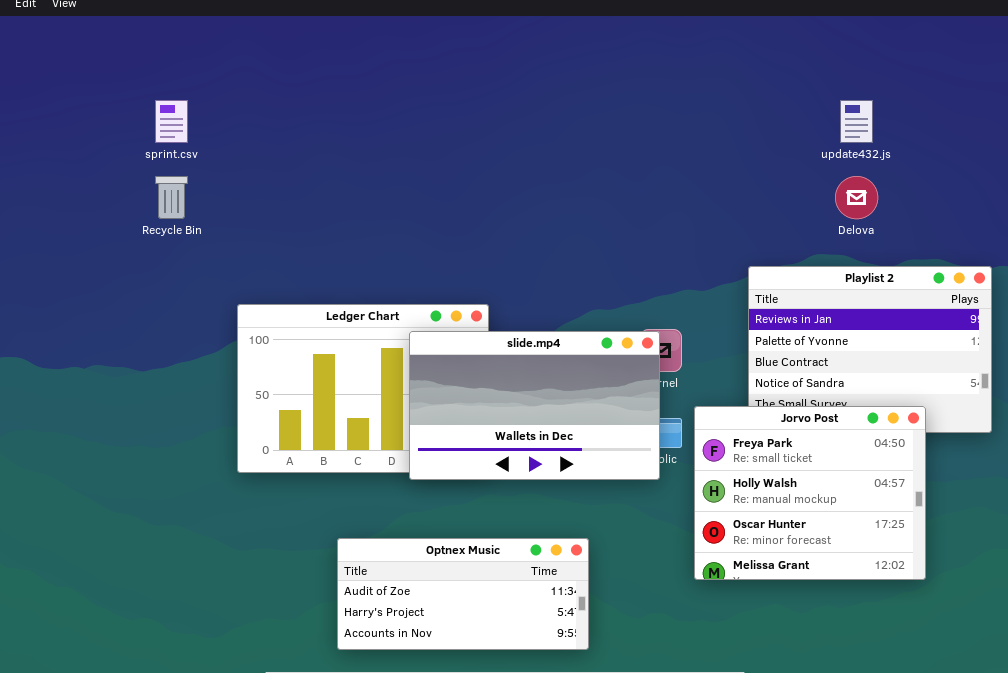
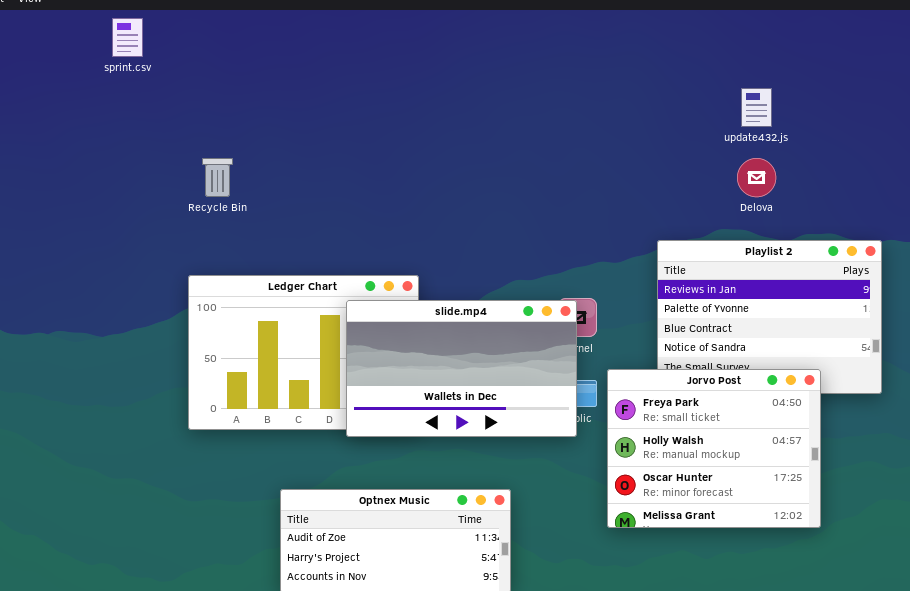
sprint.csv: [155,100,188,143] -> [112,18,143,57], moved
Recycle Bin: [155,176,188,219] -> [202,158,233,197], moved

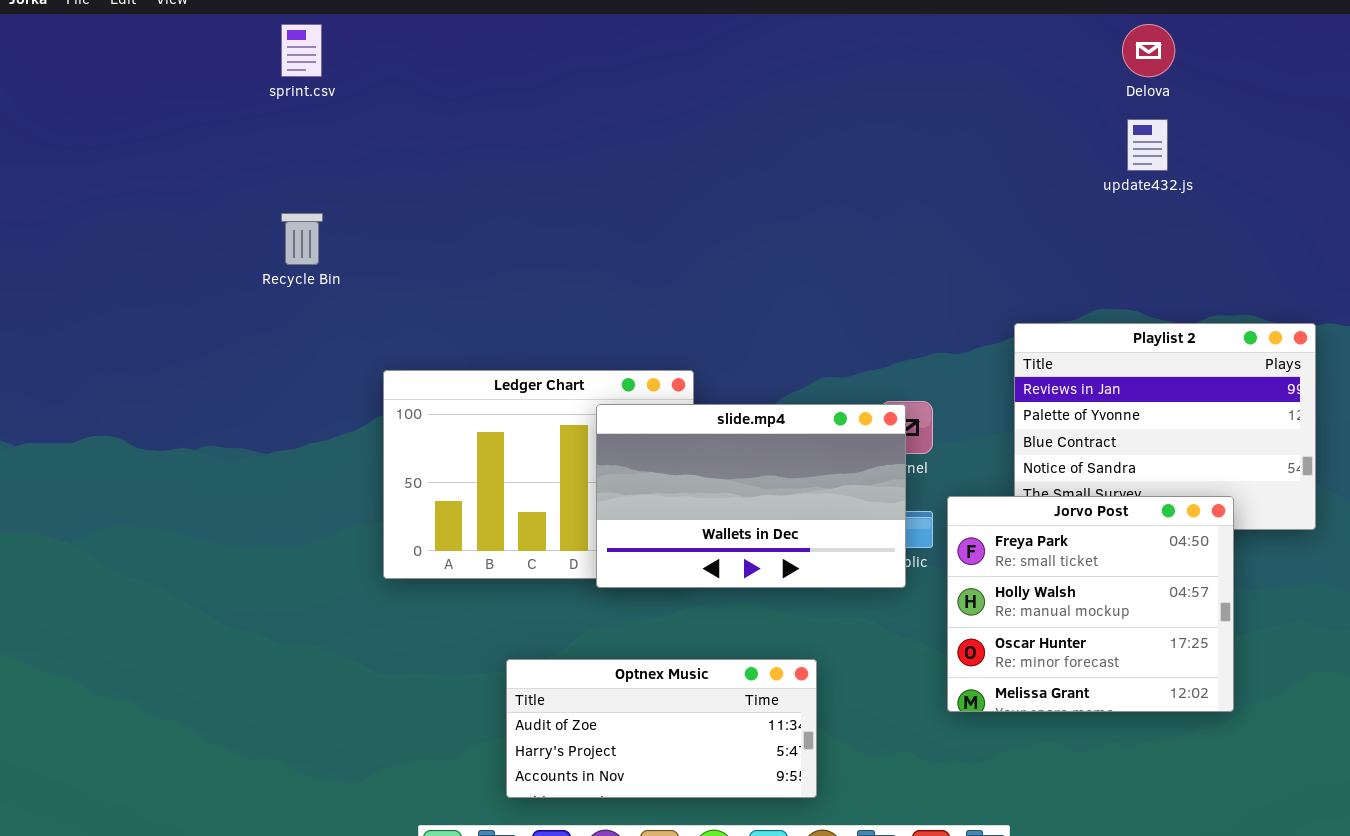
Recycle Bin: [202,158,233,197] -> [281,213,323,265], moved
Delova: [737,158,776,197] -> [1122,24,1175,77], moved

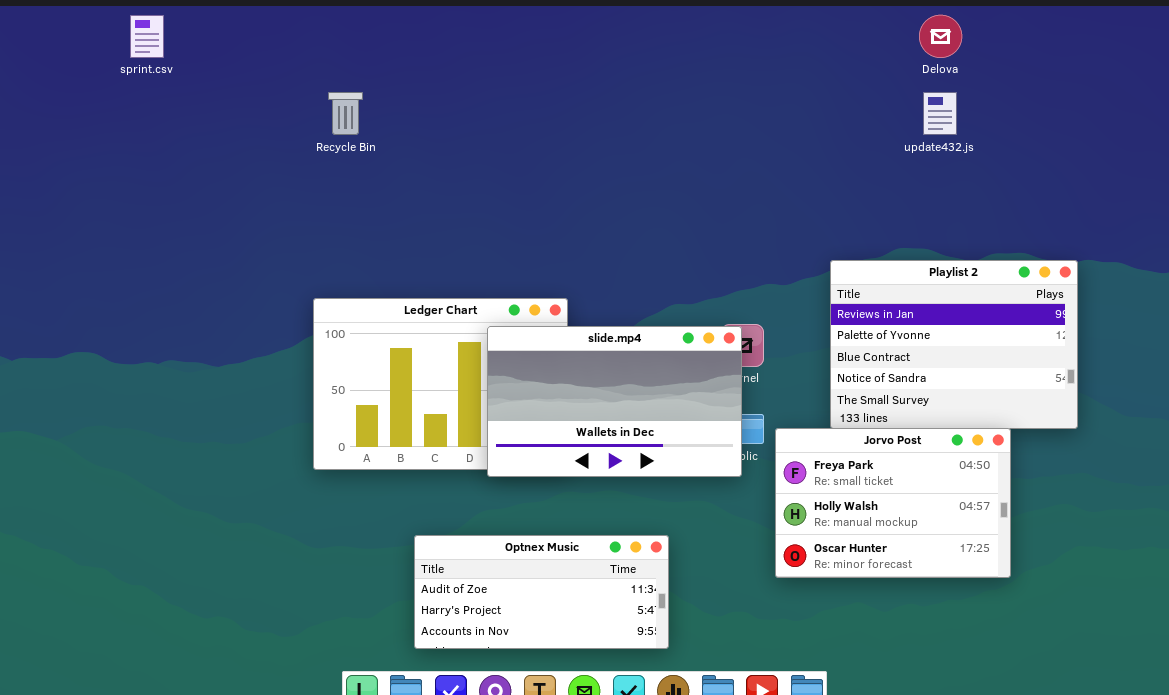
sprint.csv: [281,24,322,77] -> [130,15,164,58], moved
Recycle Bin: [281,213,323,265] -> [328,92,363,135], moved
Jorvo Post: [947,496,1234,712] -> [775,428,1011,578], resized

